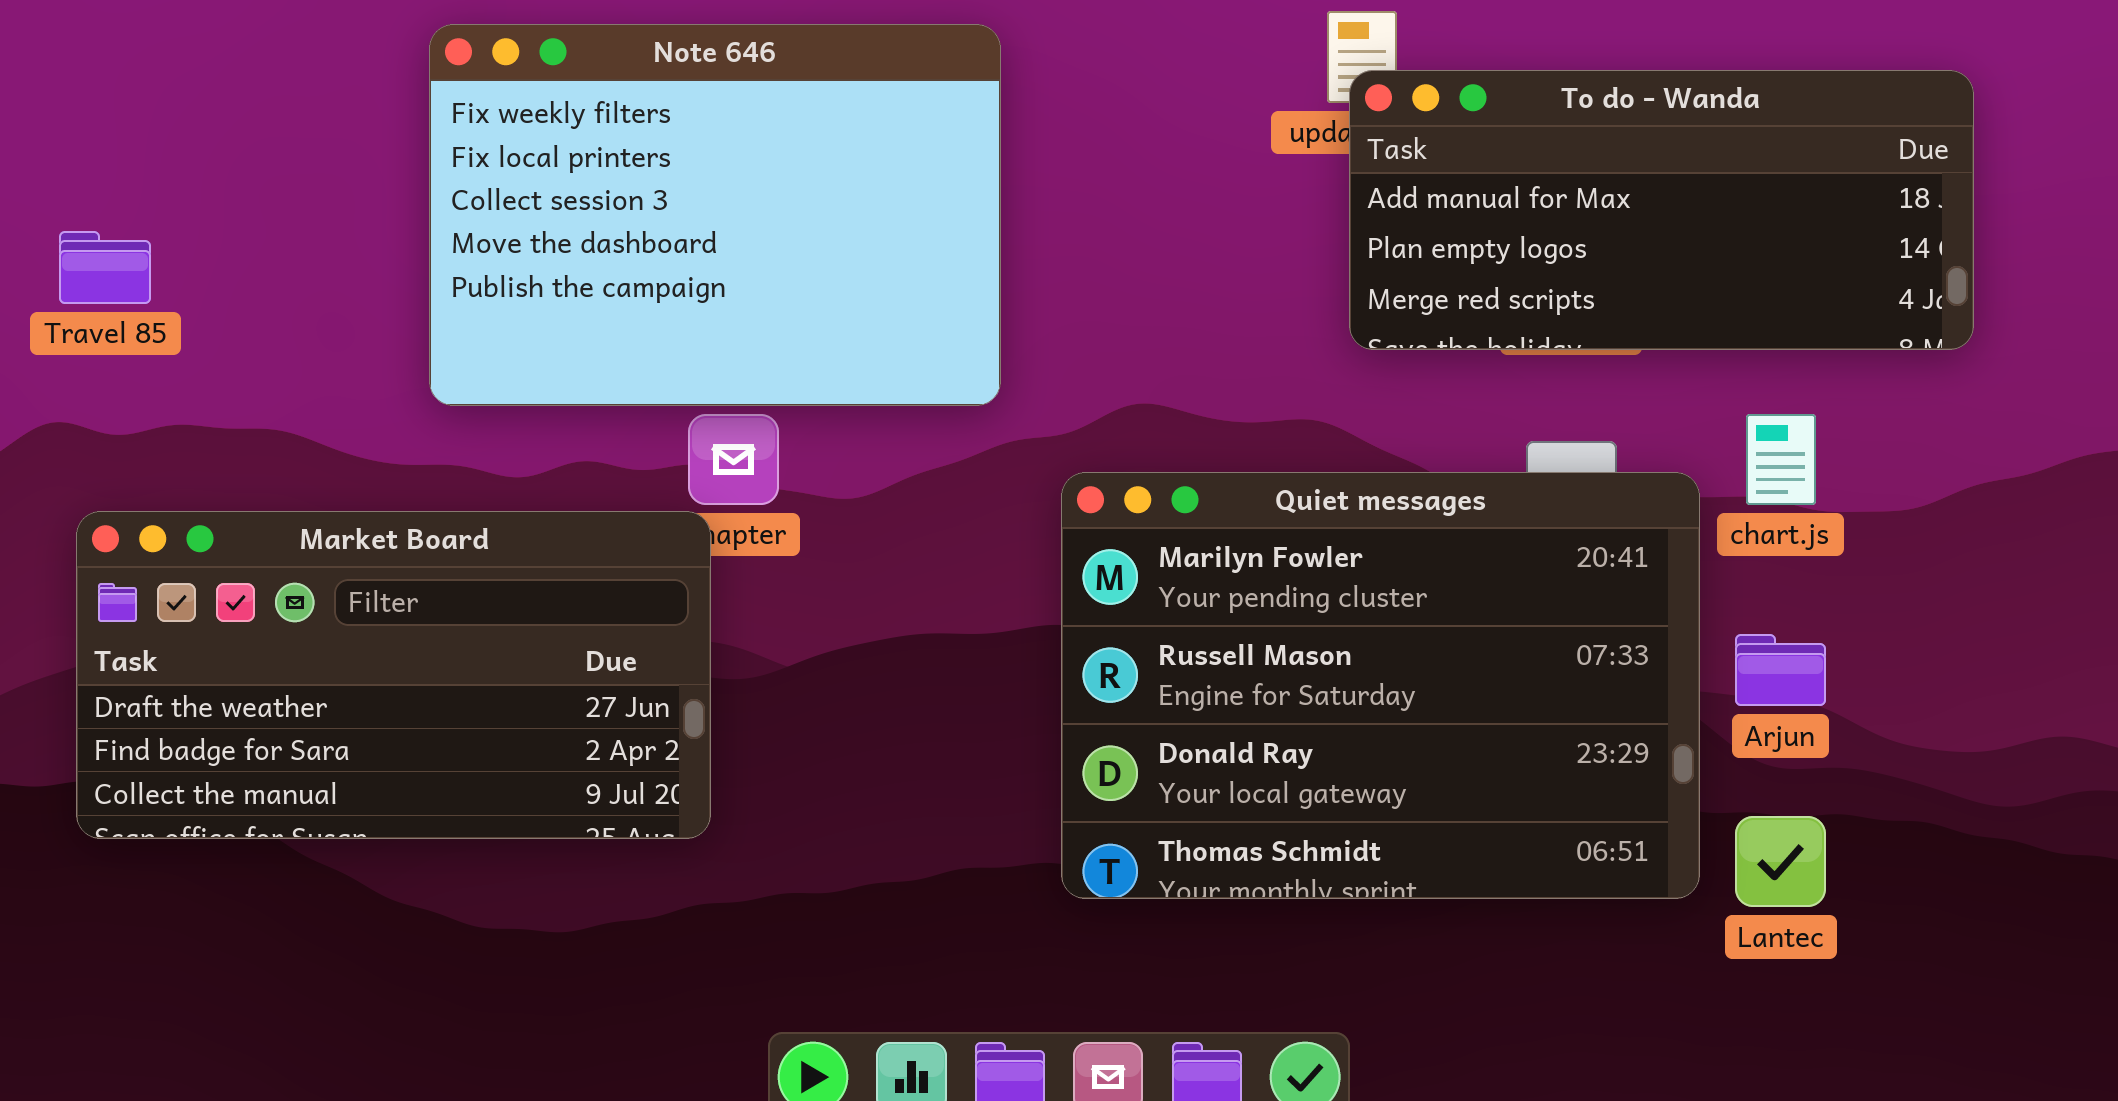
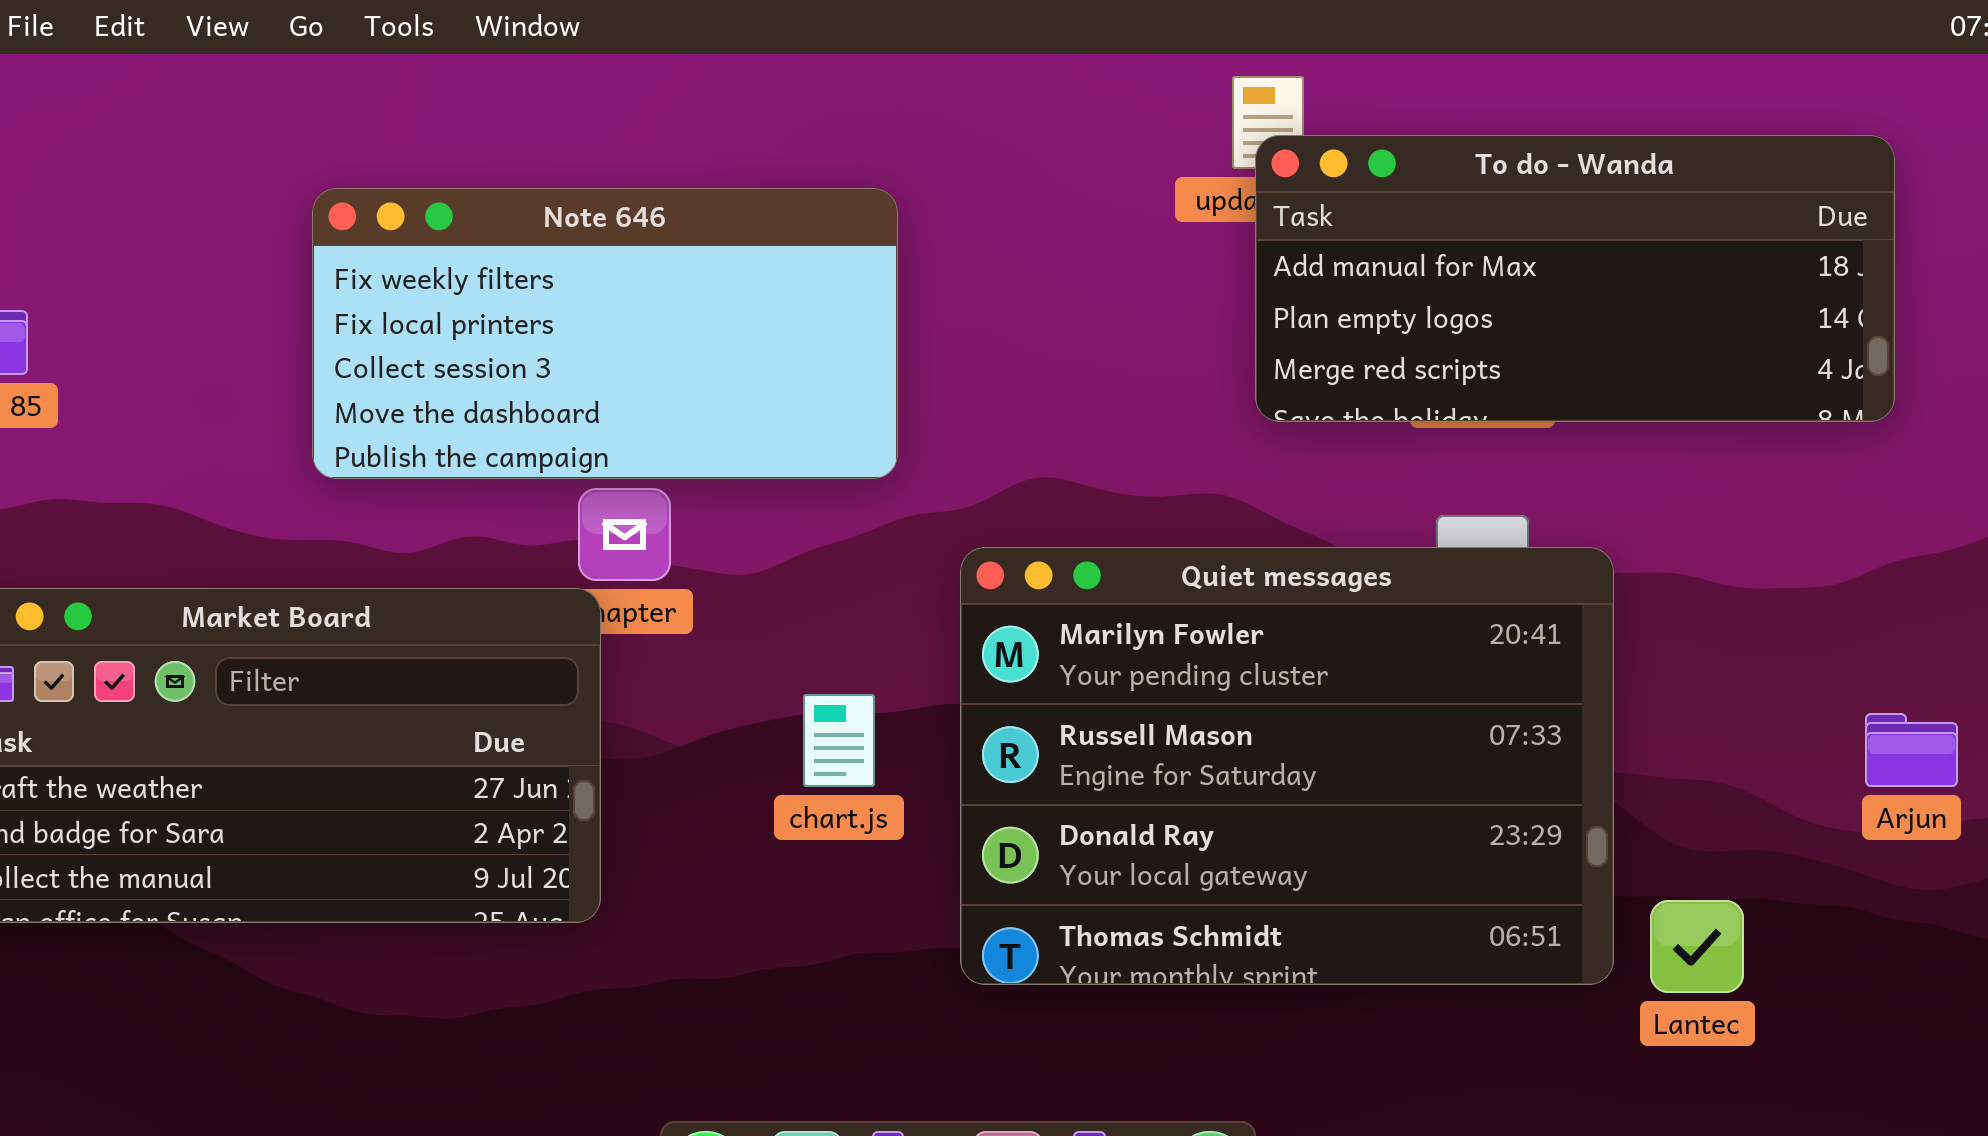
Note 646: [429,24,1001,406] -> [312,188,898,479], resized
chart.js: [1746,414,1816,505] -> [803,694,875,787], moved
Arjun: [1735,634,1826,706] -> [1865,713,1958,787], moved

